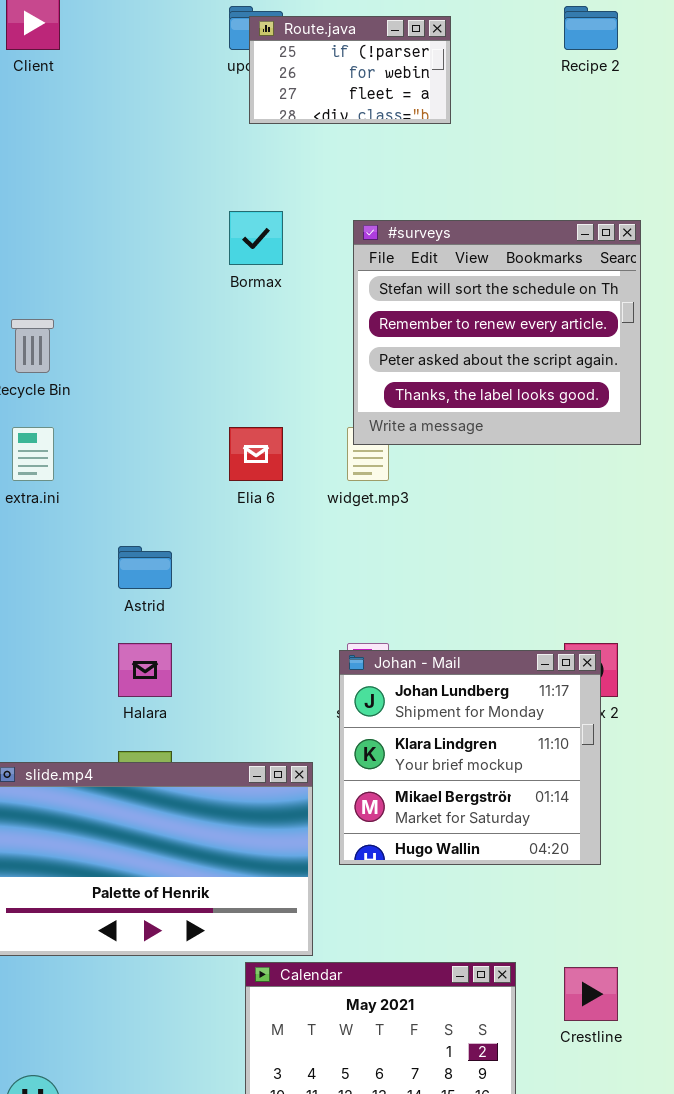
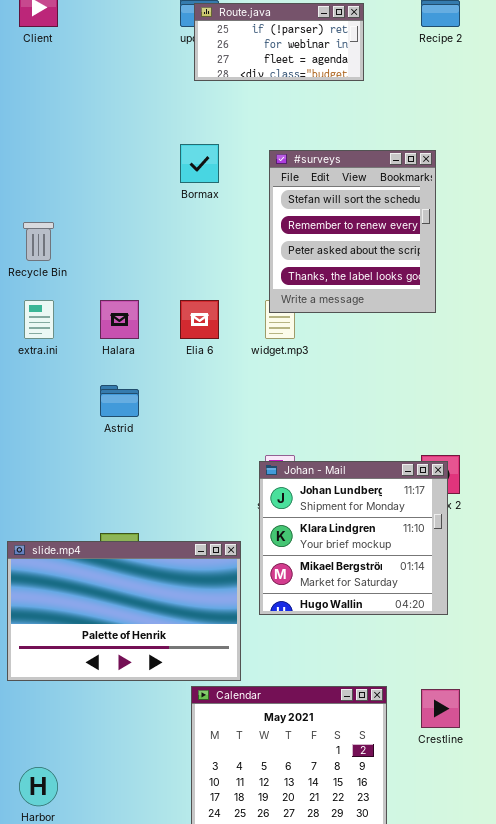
Route.java: [249,16,451,124] -> [194,3,364,81], resized
#surveys: [353,220,641,445] -> [269,150,436,313], resized
Halara: [118,643,172,697] -> [100,300,139,339], moved

